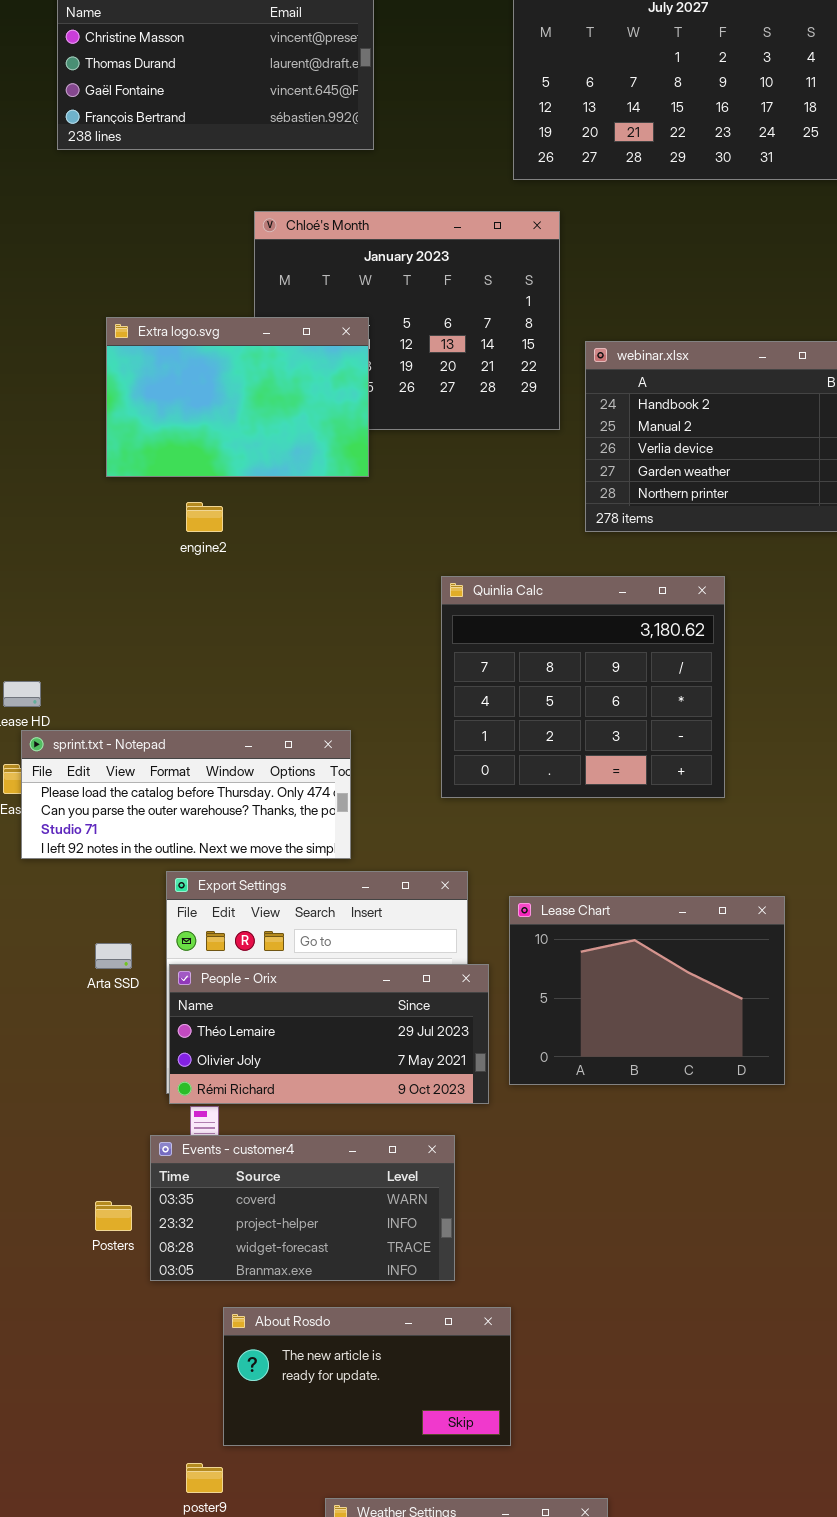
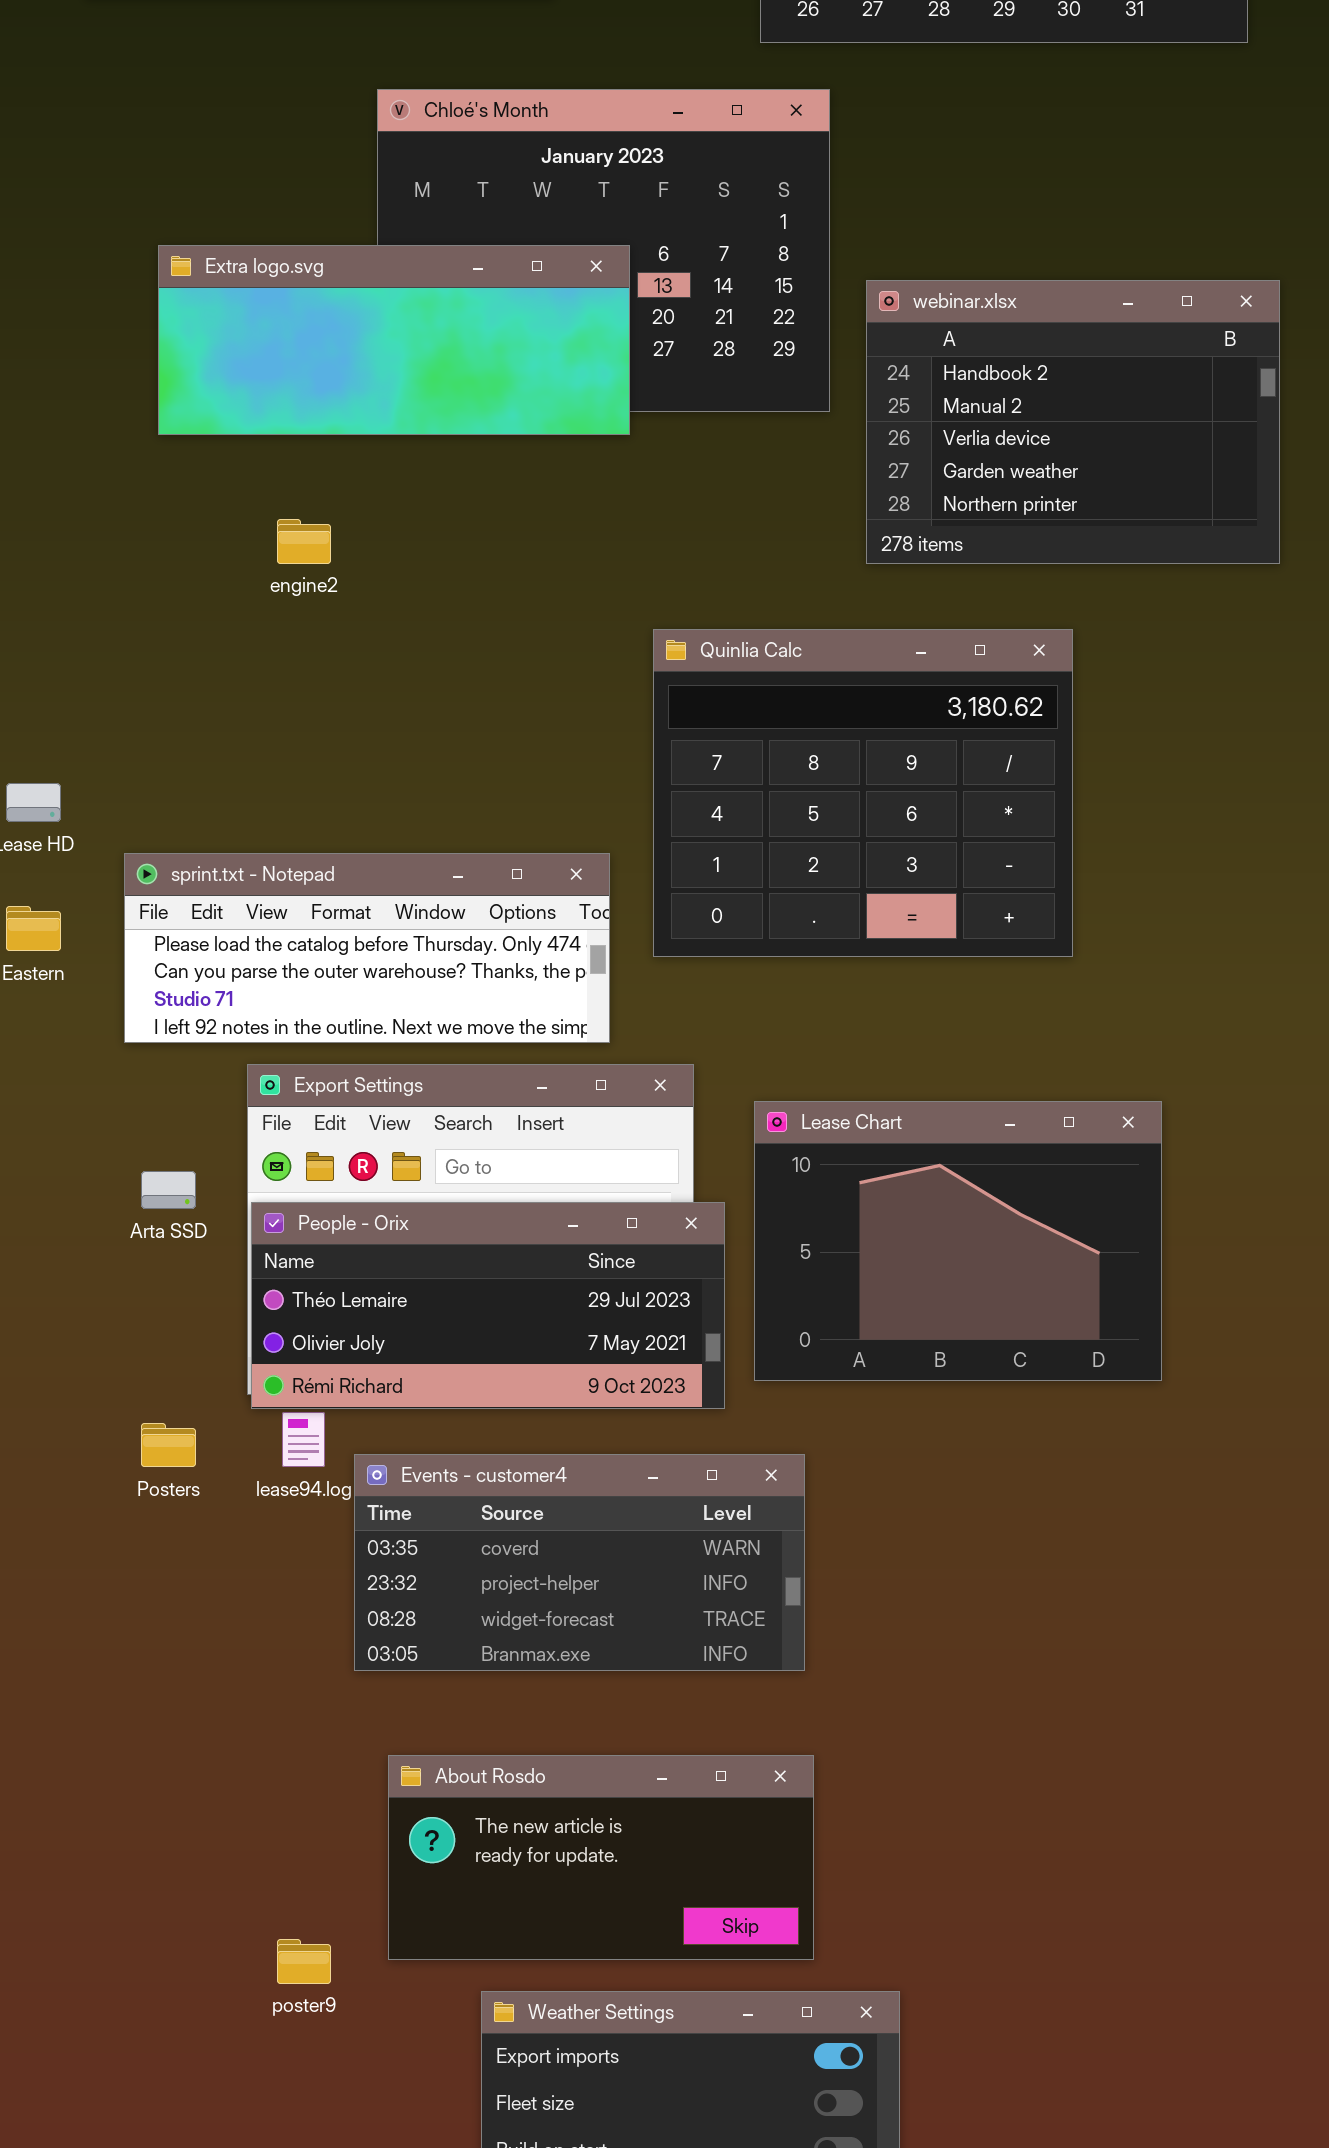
Extra logo.svg: [106,317,369,477] -> [158,245,630,435], resized
sprint.txt - Notepad: [21,730,351,859] -> [124,853,610,1043], moved
Events - customer4: [150,1135,455,1281] -> [354,1454,805,1671], moved
Posters: [95,1201,132,1231] -> [141,1423,196,1467], moved
About Rosdo: [223,1307,511,1446] -> [388,1755,814,1960], moved

